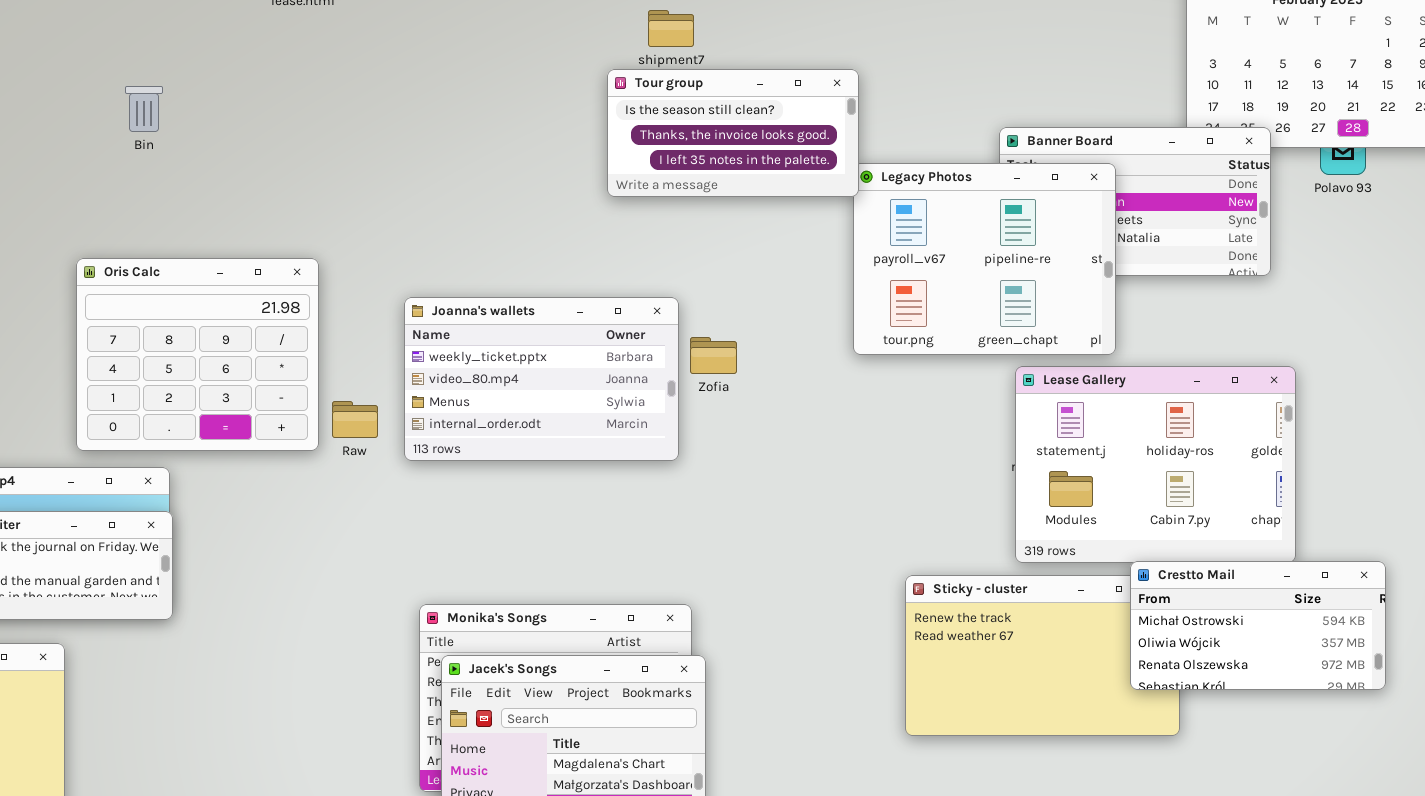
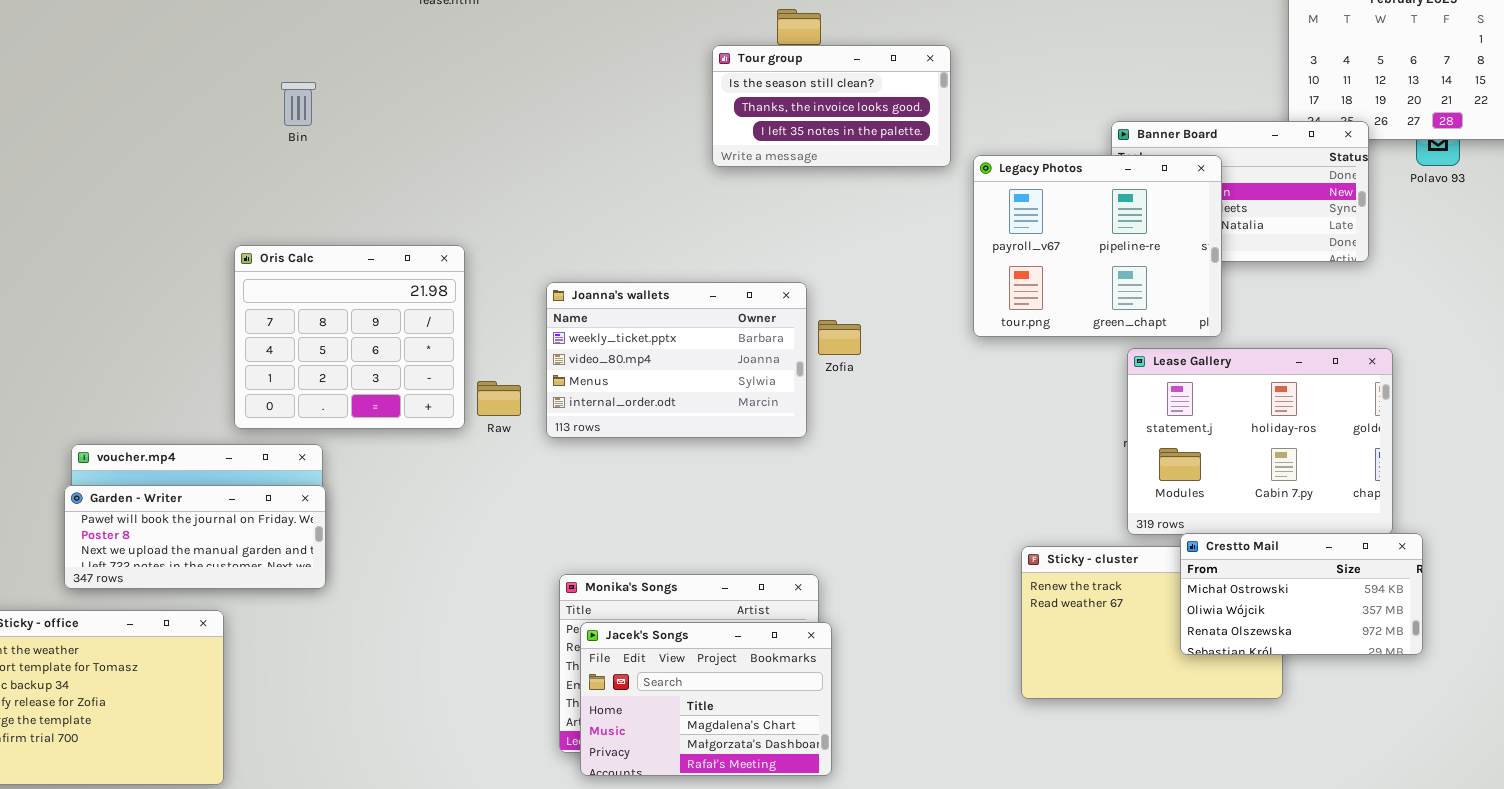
Tour group: [607,69,859,197] -> [712,45,951,167], moved
Crestto Mail: [1130,561,1386,690] -> [1180,533,1423,655], moved

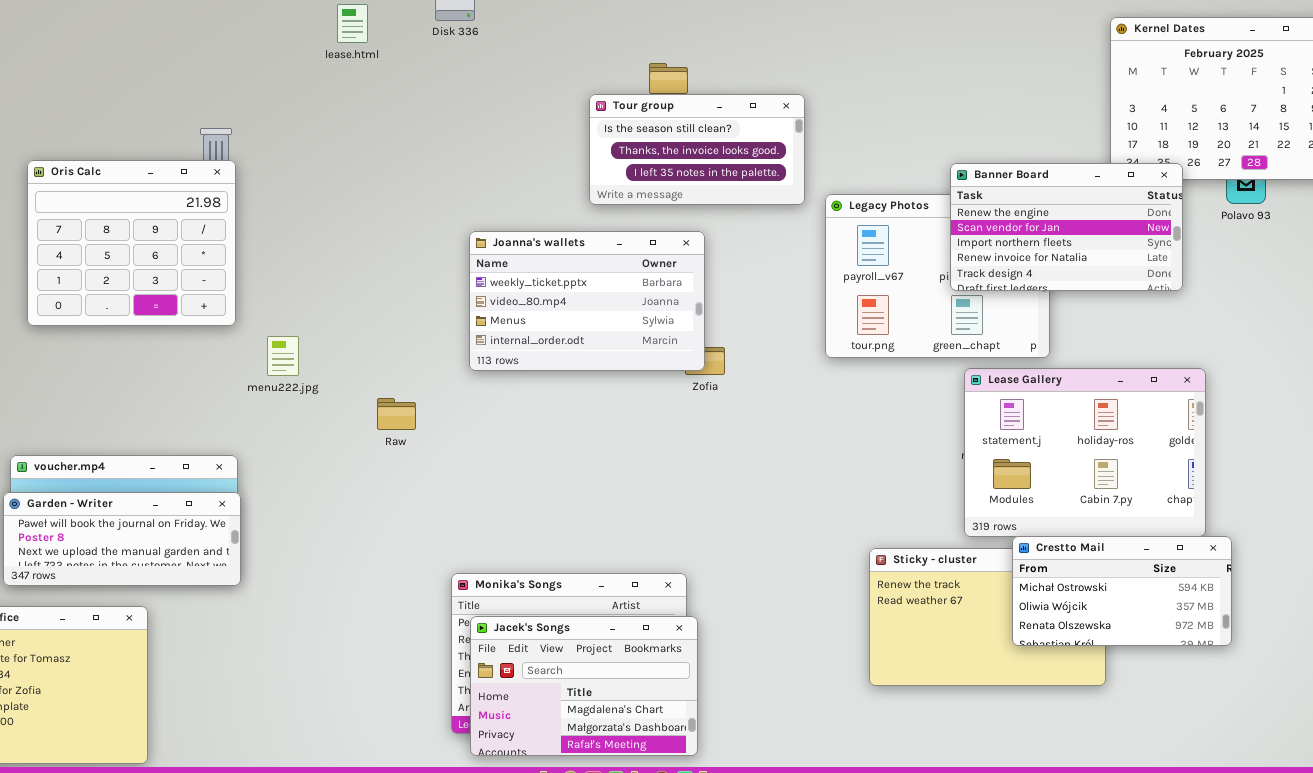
Banner Board: [1111,121,1369,262] -> [950,163,1183,291], raised
Oris Calc: [234,245,465,429] -> [27,160,236,326], moved
Joanna's wallets: [546,282,807,438] -> [469,231,705,371], moved

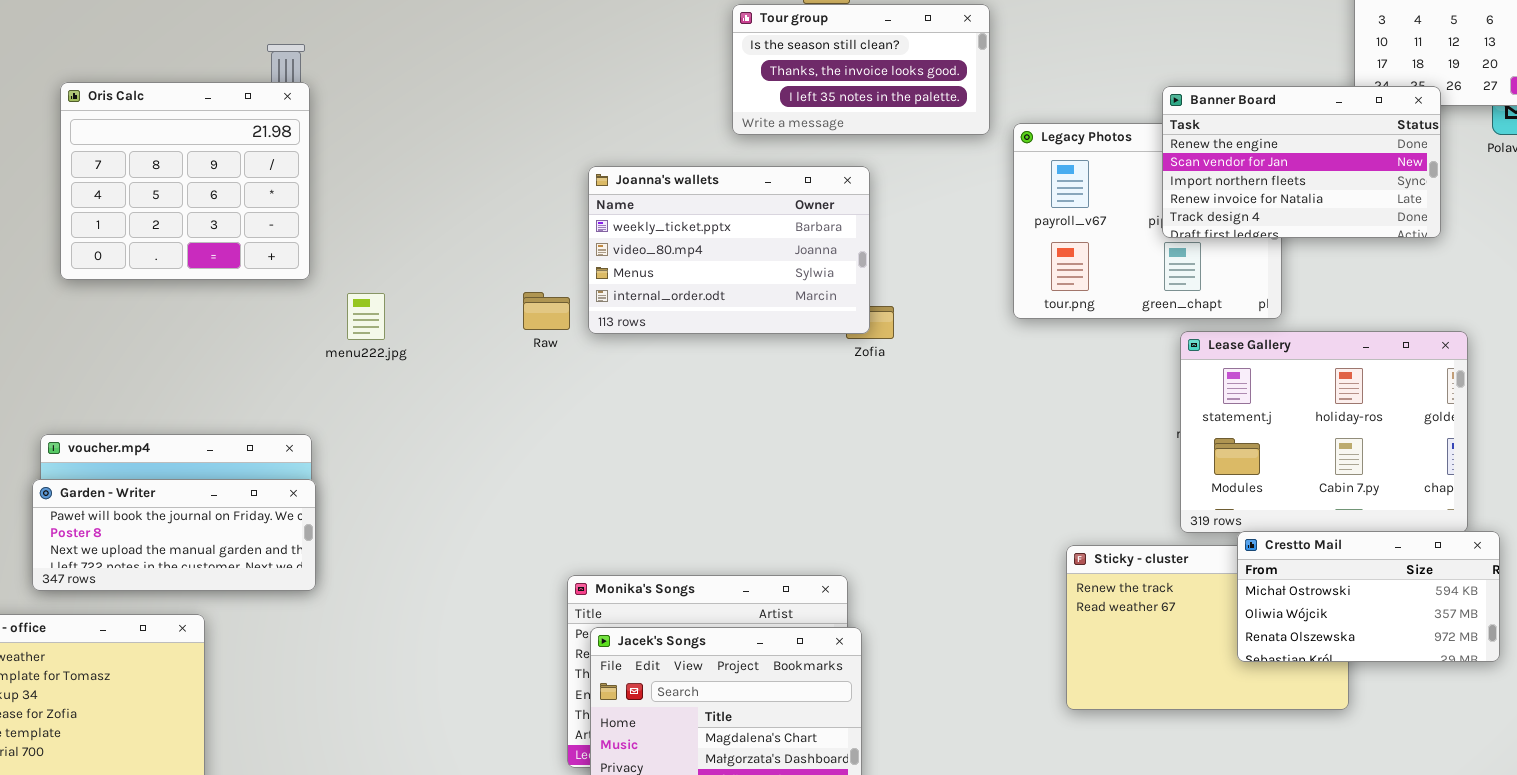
Raw: [377,398,416,430] -> [523,292,570,330], moved

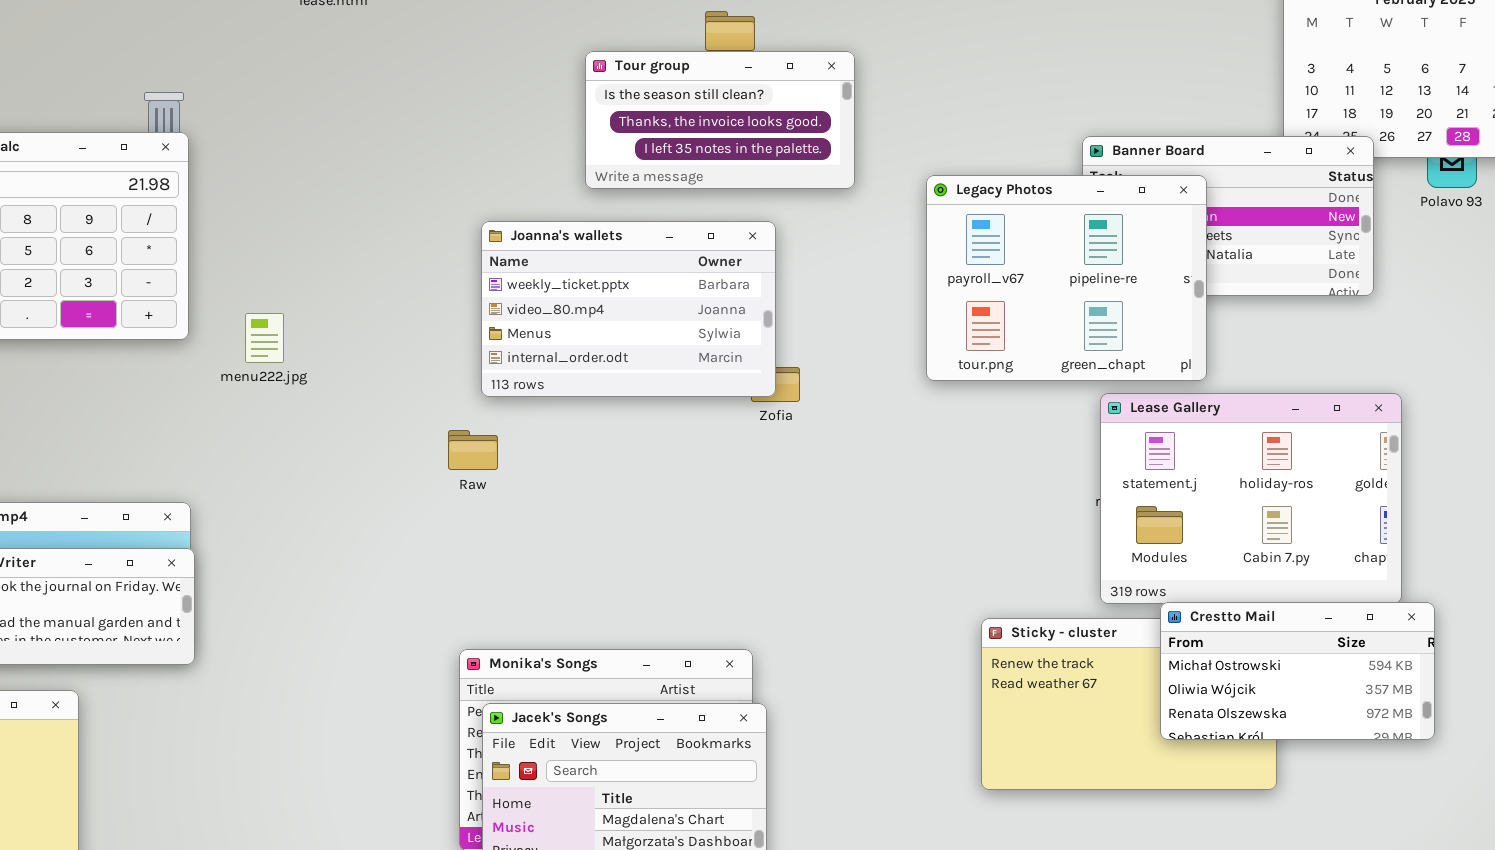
Tour group: [732,4,990,135] -> [585,51,855,189], moved
Legacy Photos: [1013,123,1282,319] -> [926,175,1207,381], raised
Raw: [523,292,570,330] -> [448,430,498,470], moved
menu222.jpg: [347,293,385,340] -> [245,313,284,363], moved

